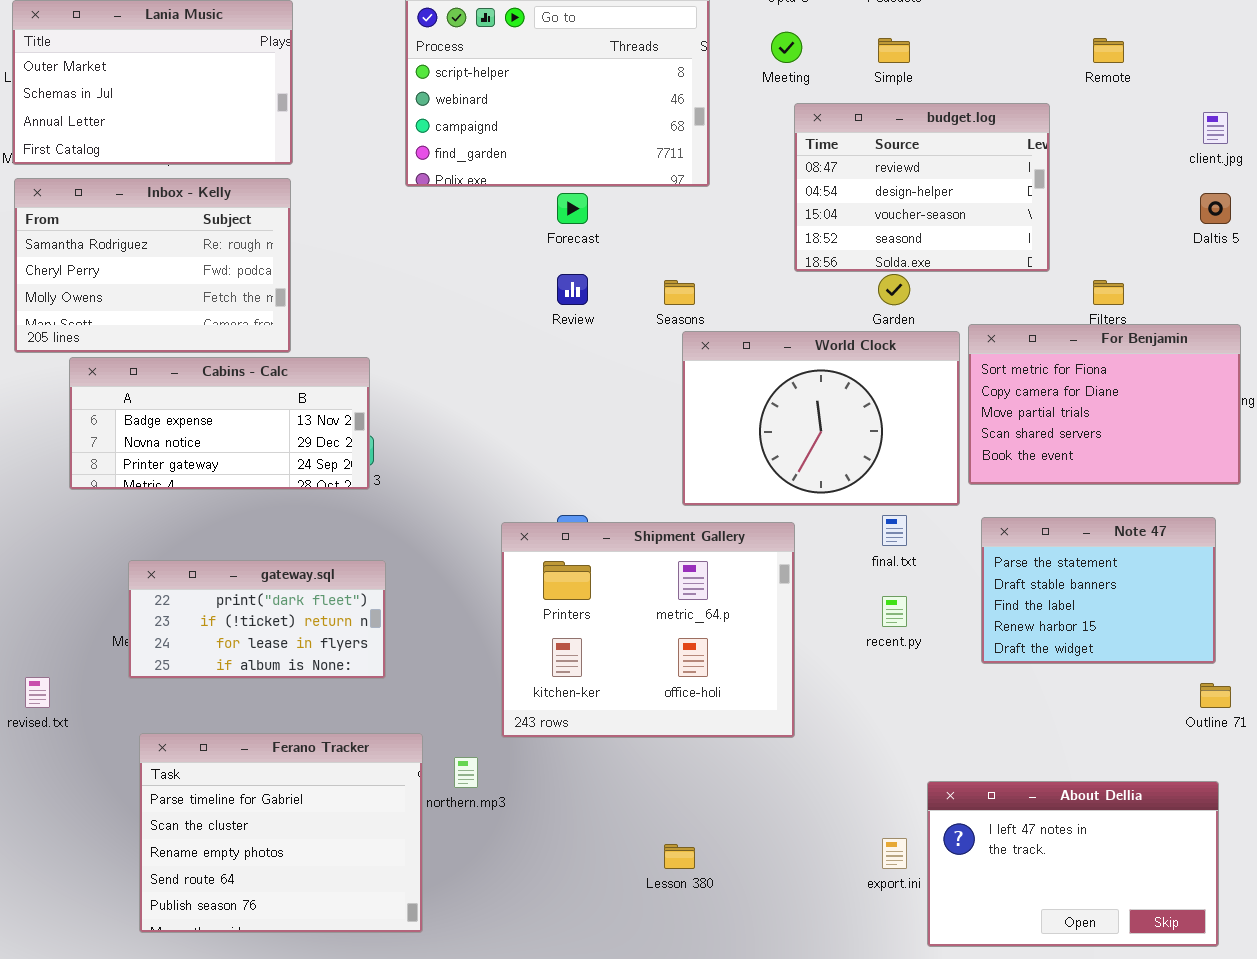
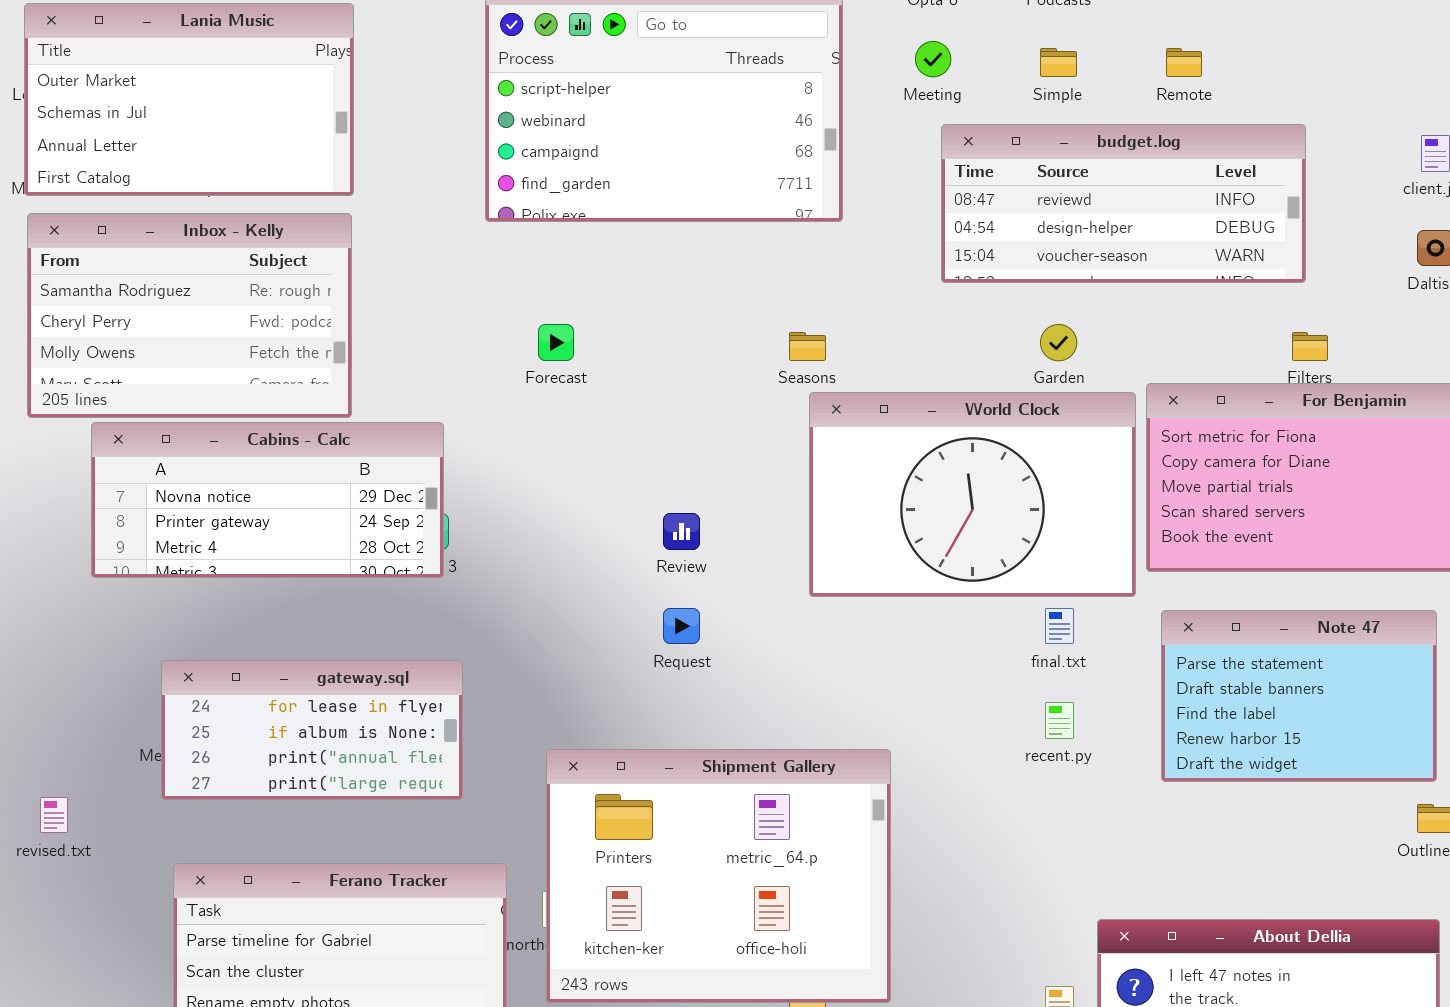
Remote: [1093,38,1124,63] -> [1166,48,1202,77], moved
budget.log: [794,103,1050,272] -> [941,124,1306,283], resized
Forecast: [557,193,588,224] -> [538,324,574,361], moved
Review: [557,274,588,305] -> [663,513,700,550], moved
Cabins - Calc: [69,357,370,490] -> [91,422,444,578], scrolled down 1 row
Shipment Gallery: [501,522,795,738] -> [546,749,891,1003], moved
gateway.sql: [128,560,386,679] -> [161,660,463,800], scrolled down 2 rows

